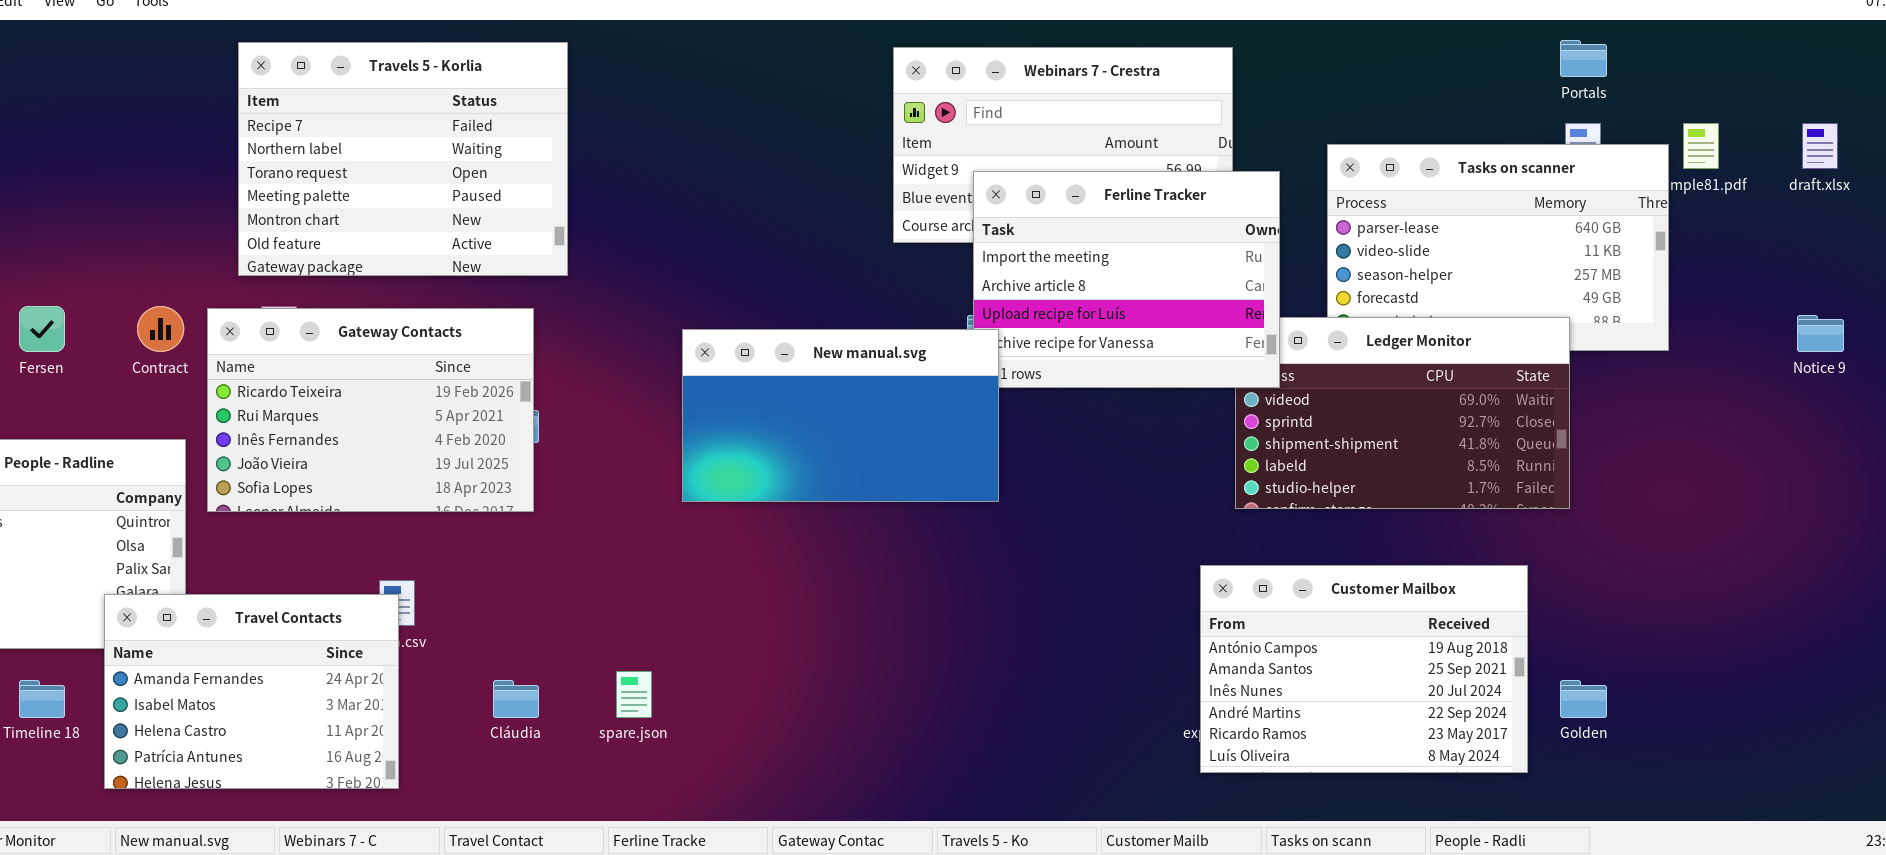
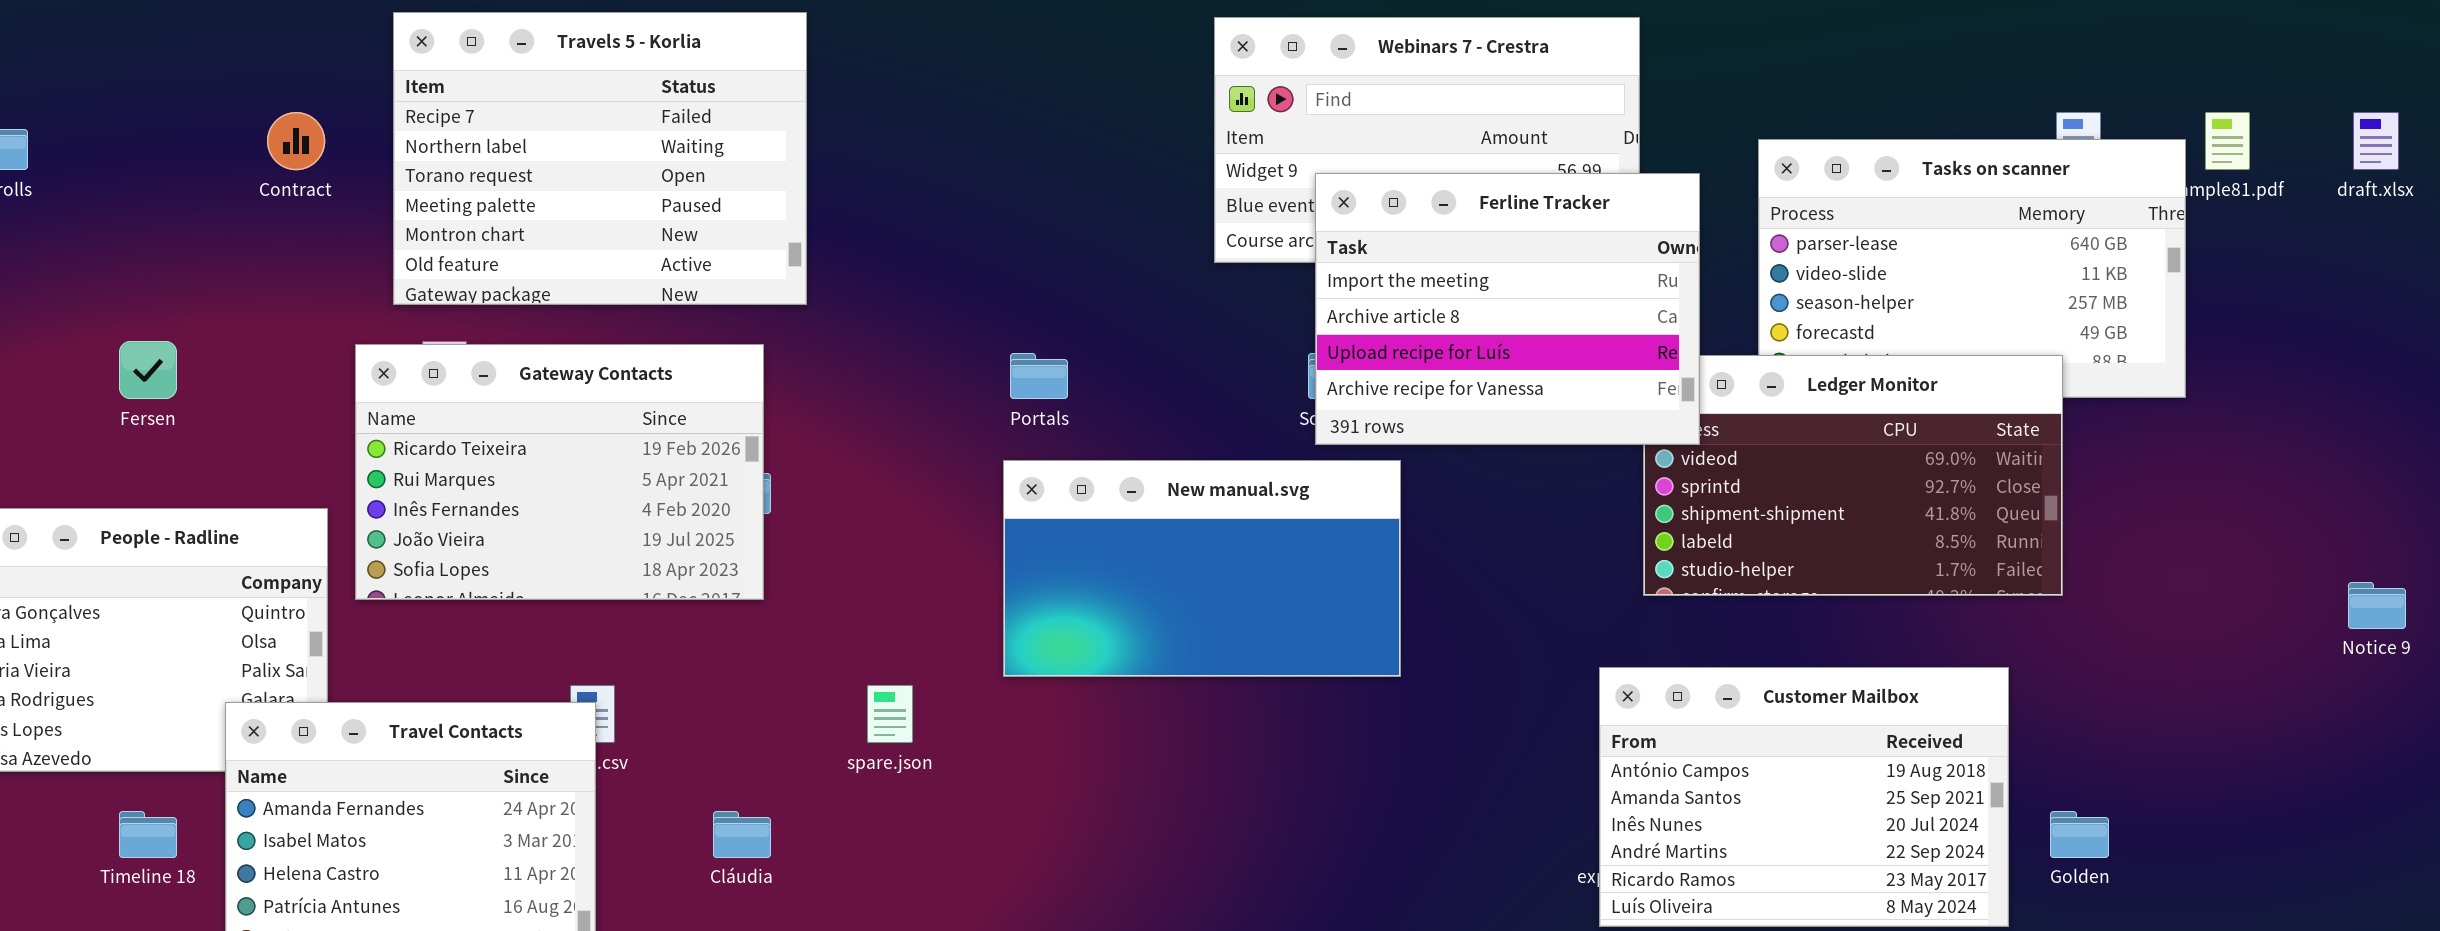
Portals: [1560,40,1607,77] -> [1010,353,1068,399], moved
Contract: [137,306,184,352] -> [267,112,325,170], moved
Notice 9: [1797,315,1844,352] -> [2348,582,2406,629], moved
New manual.svg: [682,329,999,502] -> [1003,460,1401,677], moved
spare.json: [616,671,652,718] -> [867,685,913,743], moved

